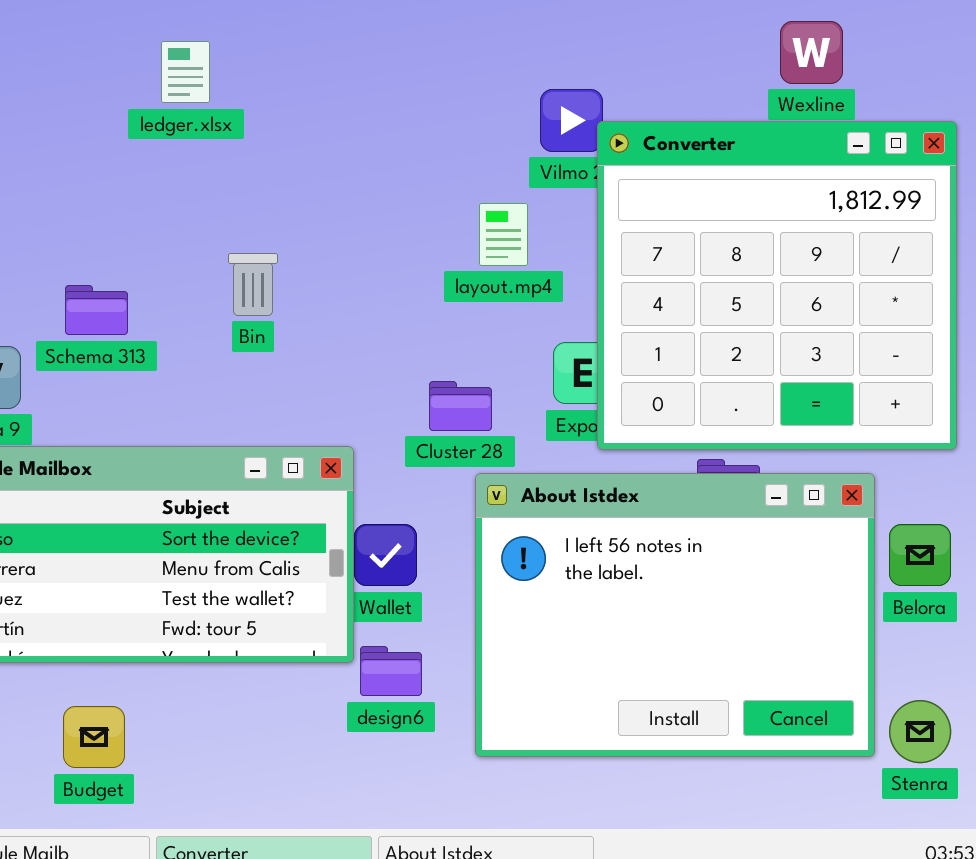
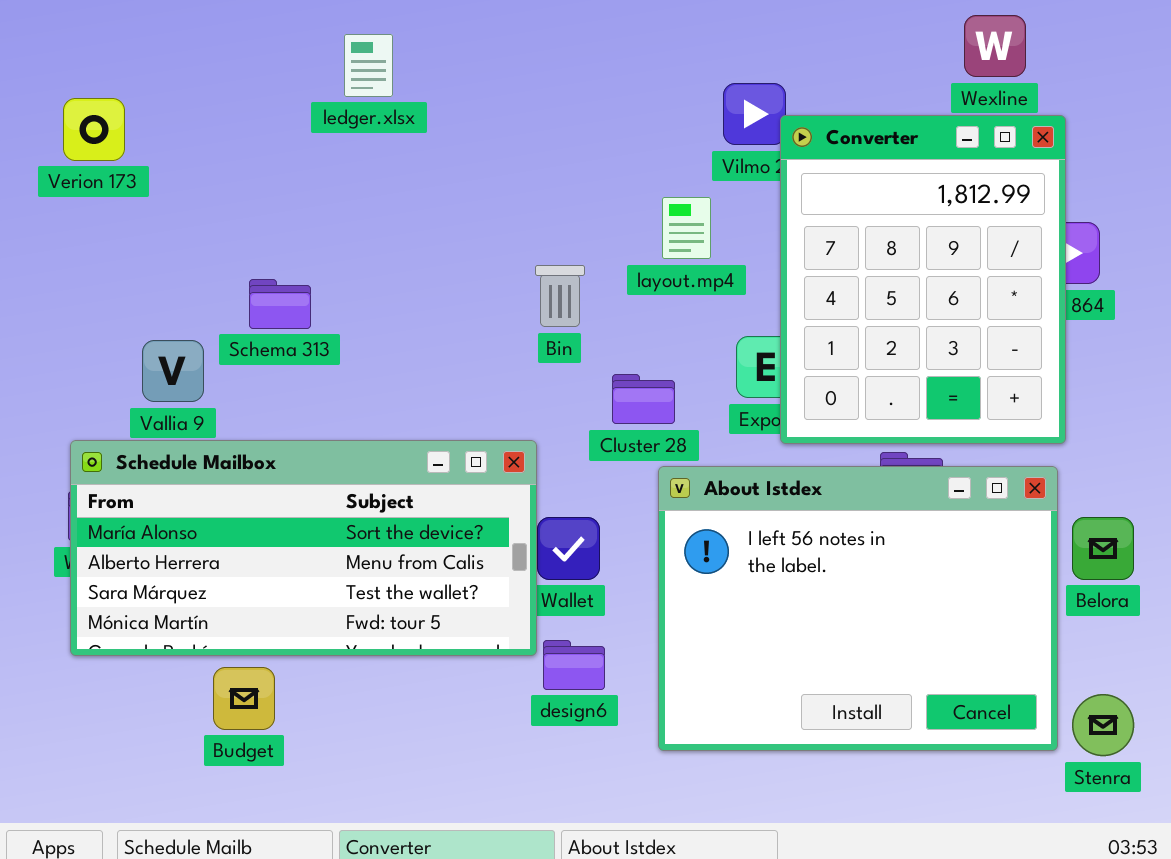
Converter: [597,121,957,450] -> [780,115,1066,444], resized
Bin: [228,253,278,316] -> [535,265,585,327], moved
Budget: [63,706,125,768] -> [213,667,275,730], moved

